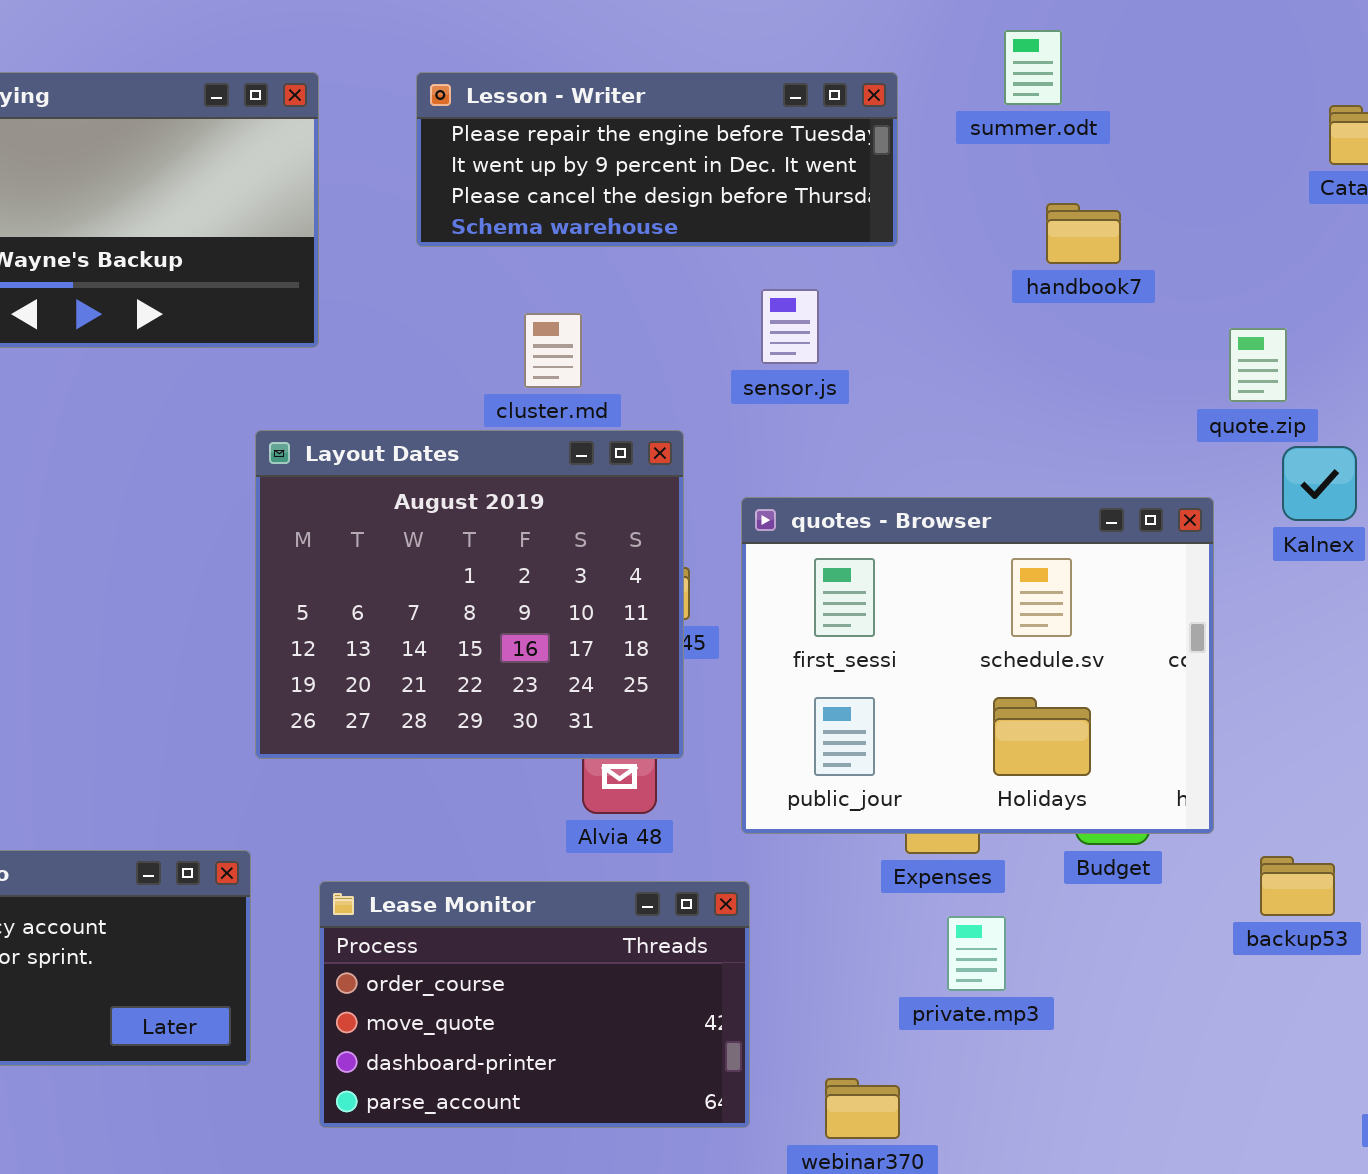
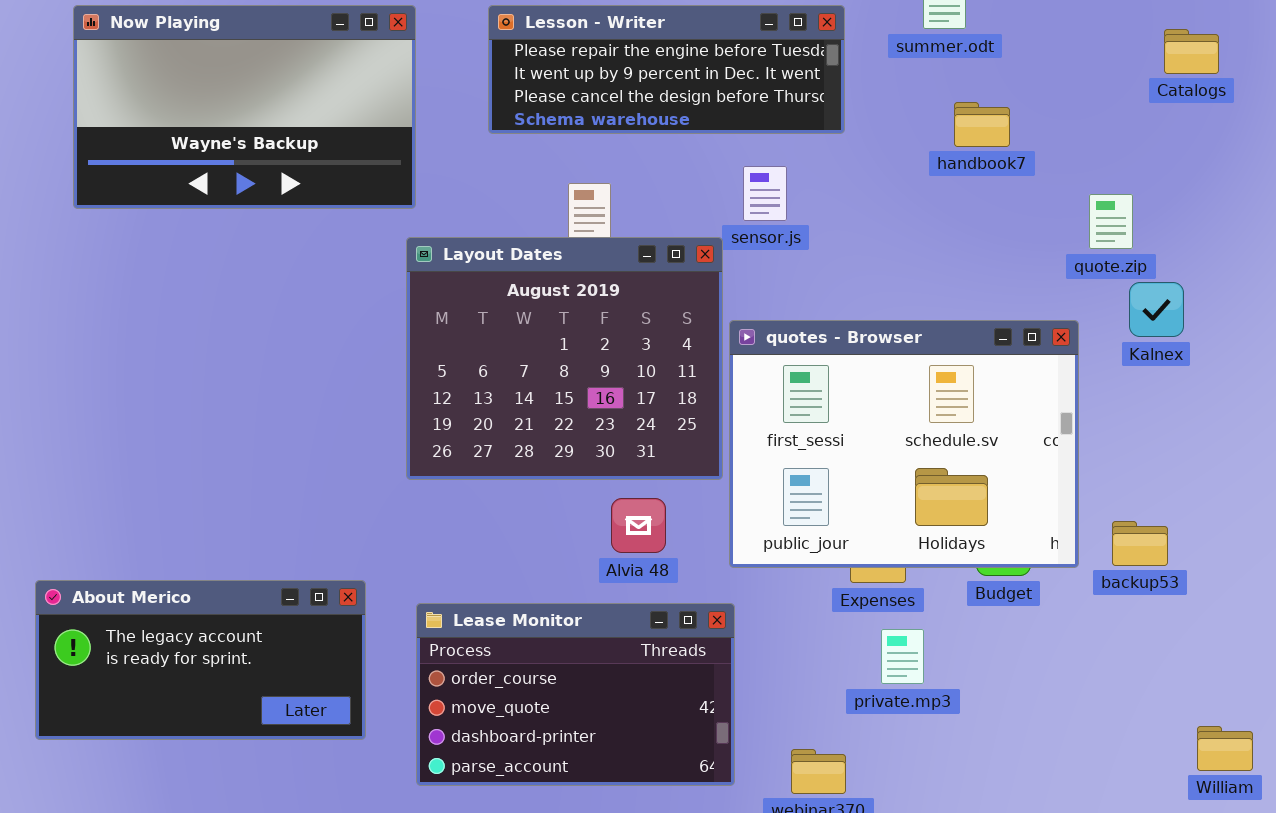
Layout Dates: [255,430,684,759] -> [406,237,723,480], moved
backup53: [1260,856,1335,916] -> [1112,521,1168,566], moved

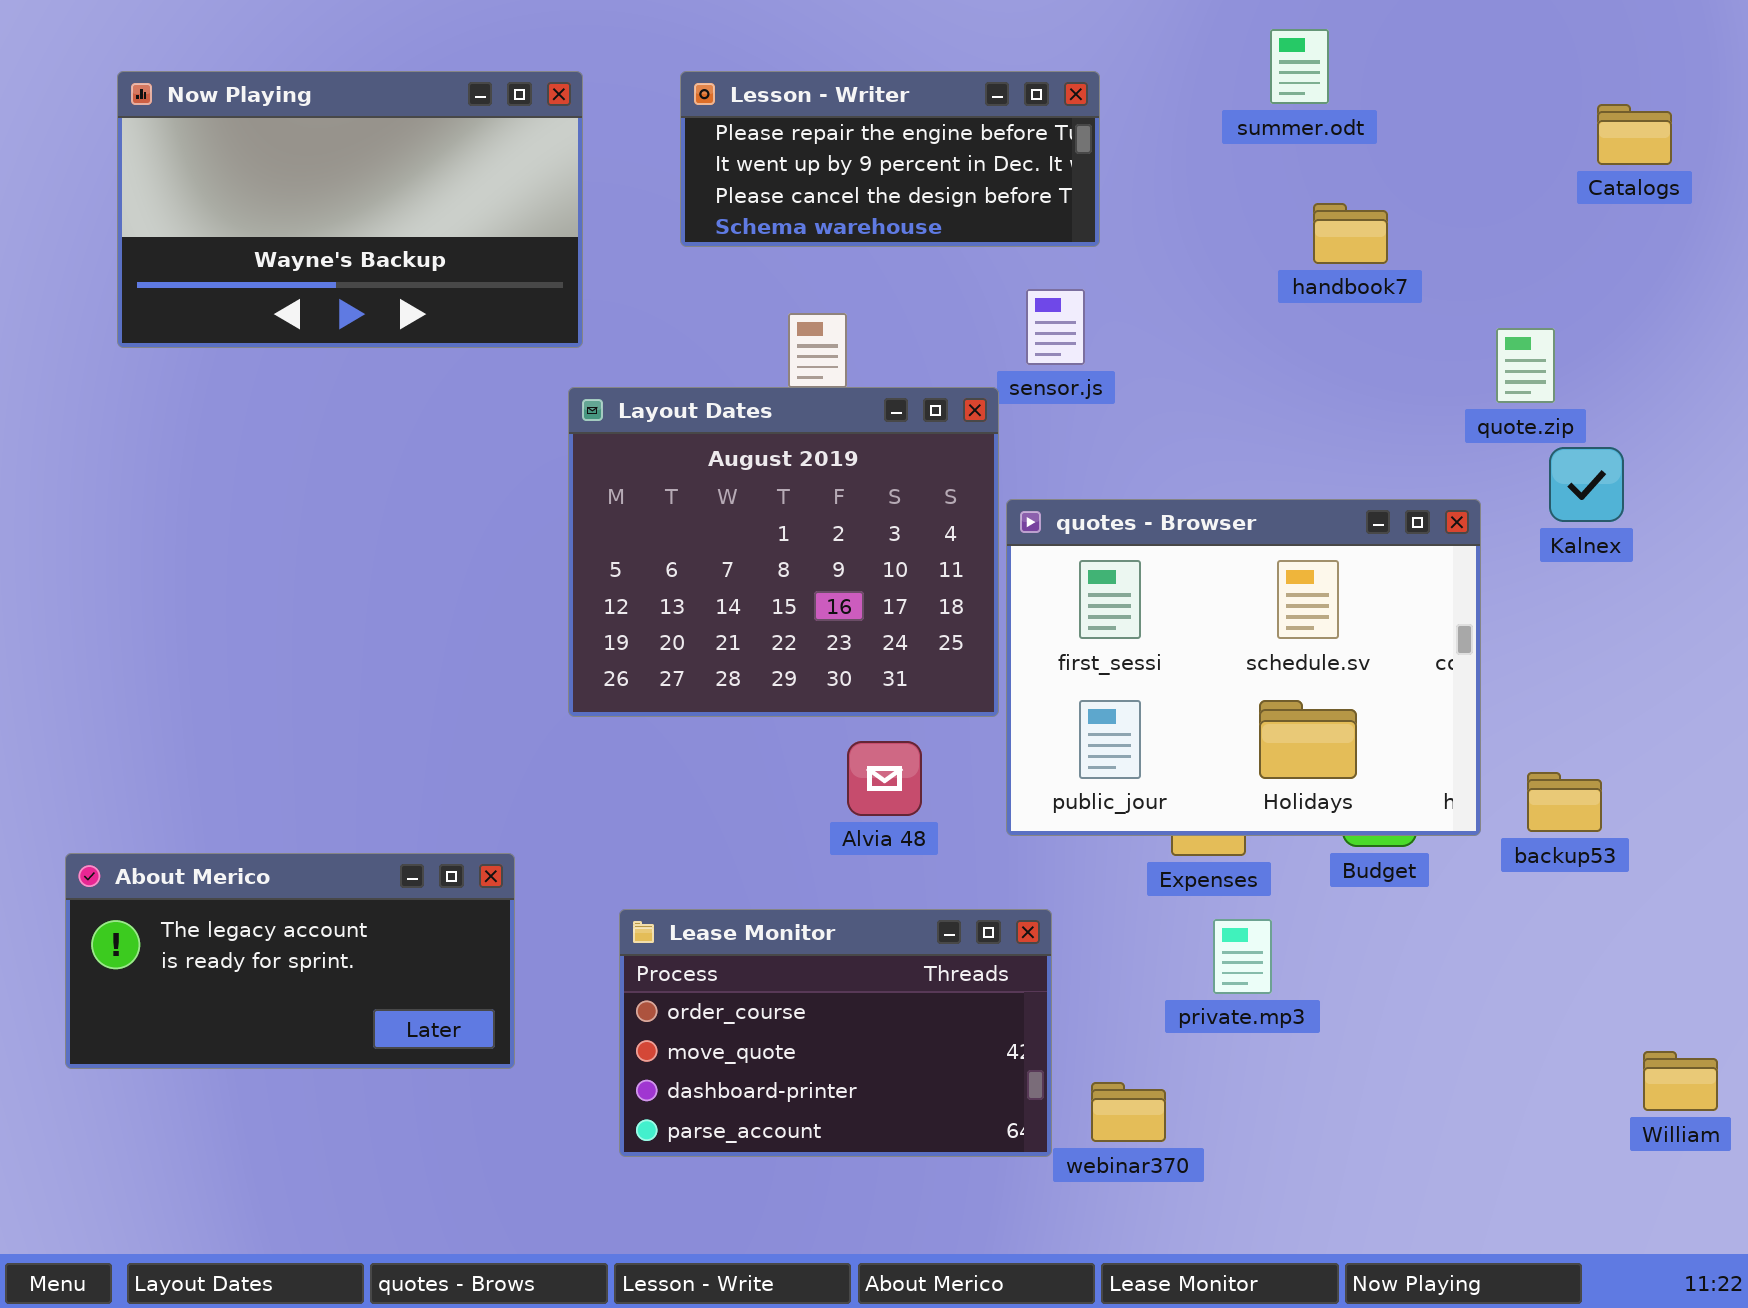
Lesson - Writer: [488,5,845,134] -> [680,71,1100,247], resized
Lease Monitor: [416,603,735,786] -> [619,909,1052,1157], moved

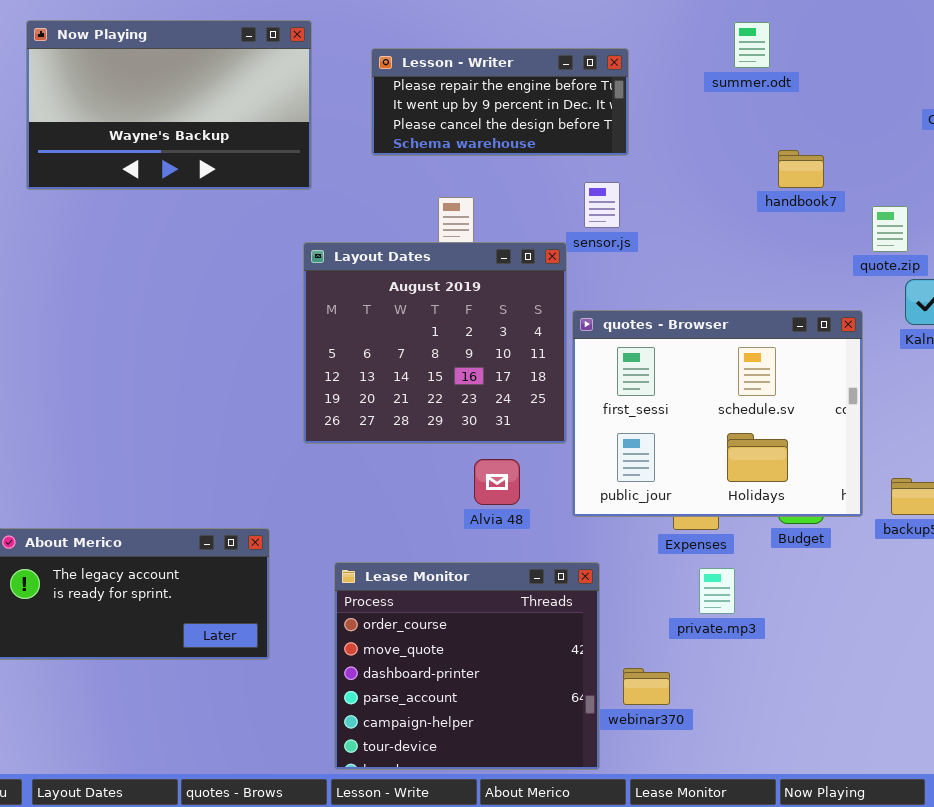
Now Playing: [117,71,583,348] -> [26,20,312,190], moved
handbook7: [1313,203,1388,264] -> [778,150,824,188], moved
Lease Monitor: [619,909,1052,1157] -> [334,562,600,770], resized

